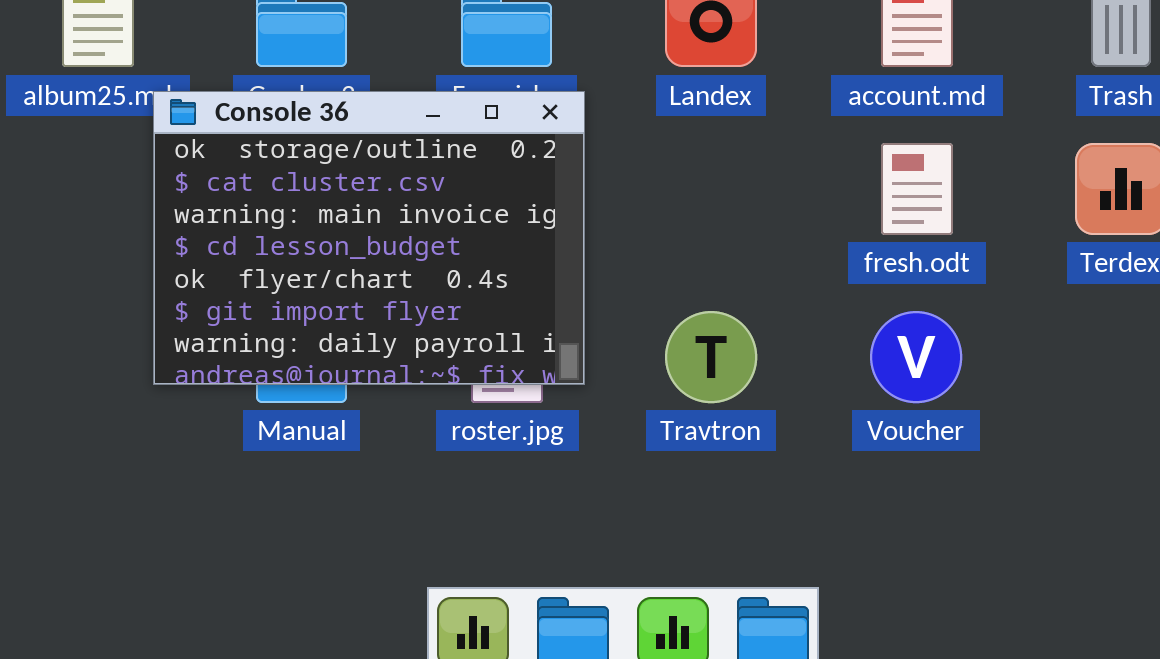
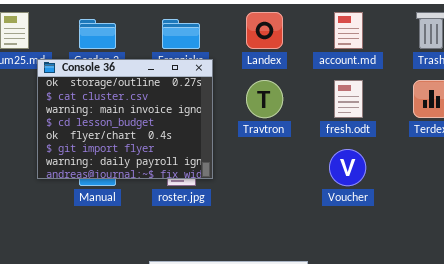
Travtron: [665,311,757,403] -> [246,80,283,118], moved

